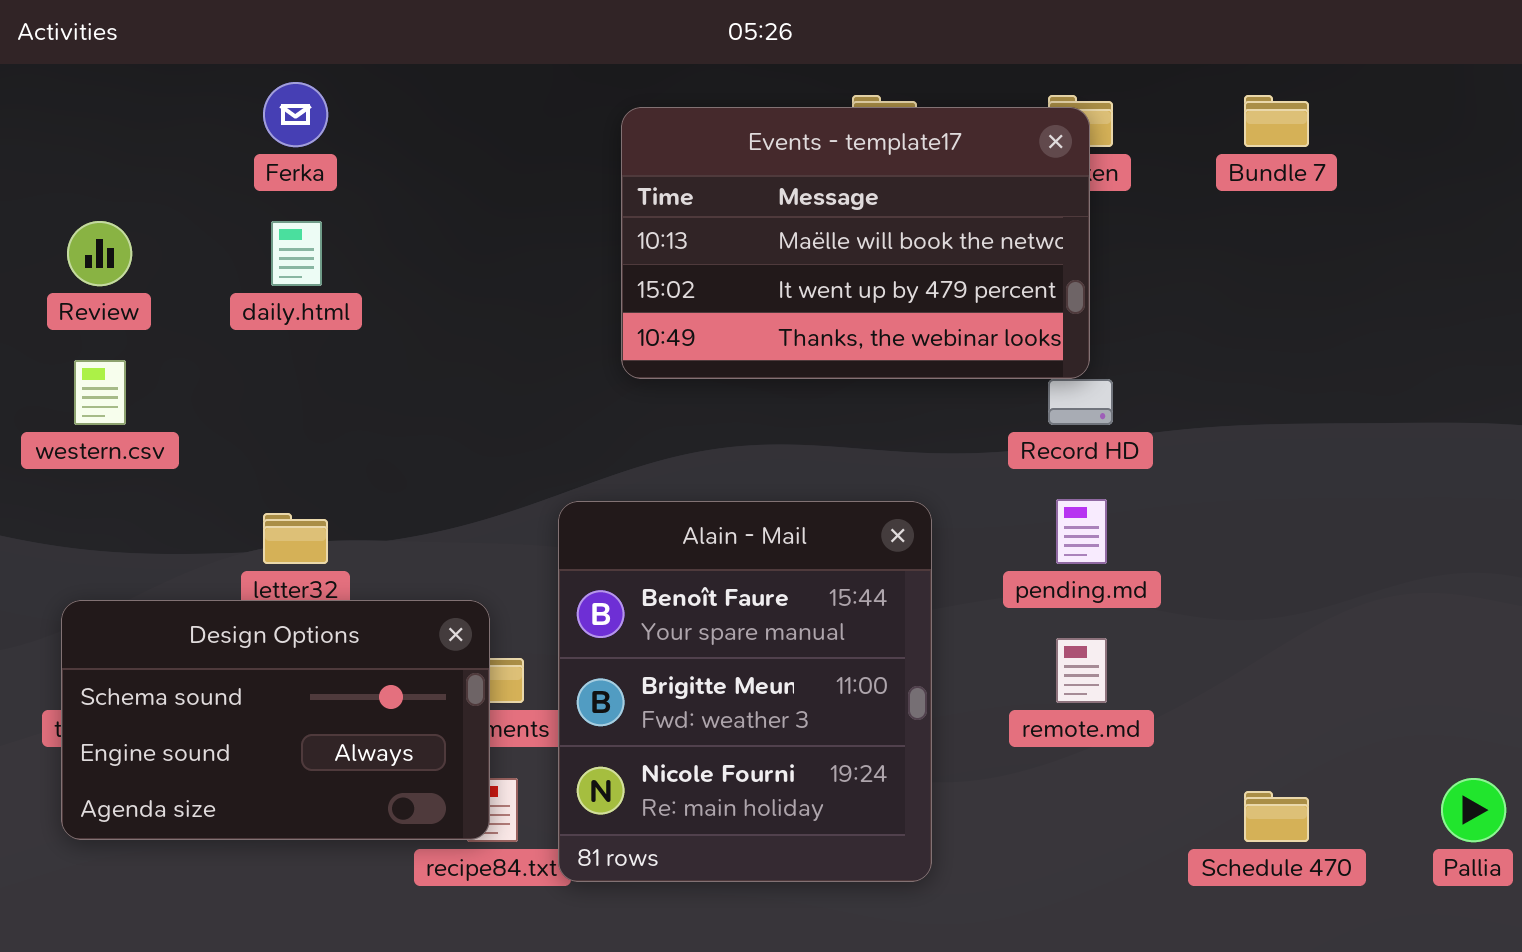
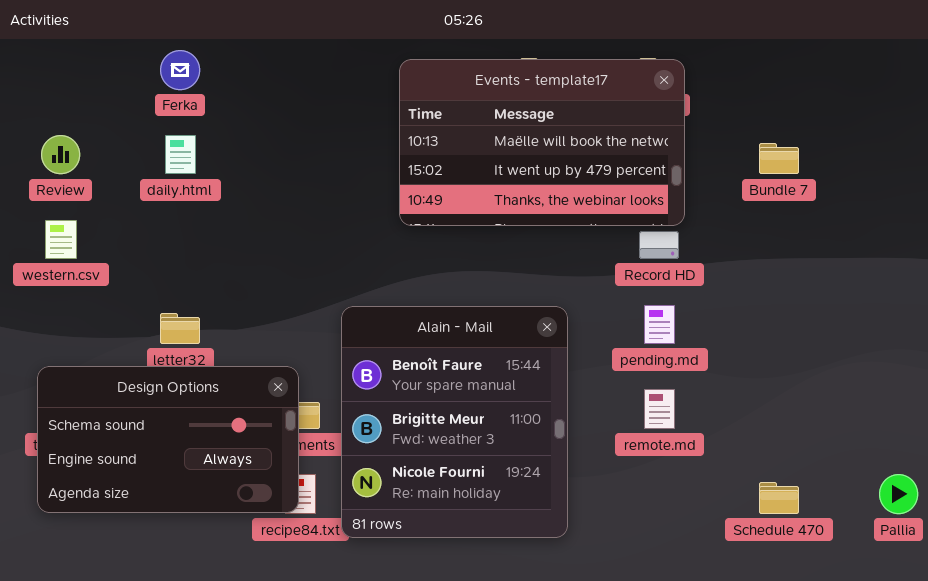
Bundle 7: [1244,95,1309,147] -> [759,143,799,174], moved
Events - template17: [621,107,1090,379] -> [399,59,685,226], moved

